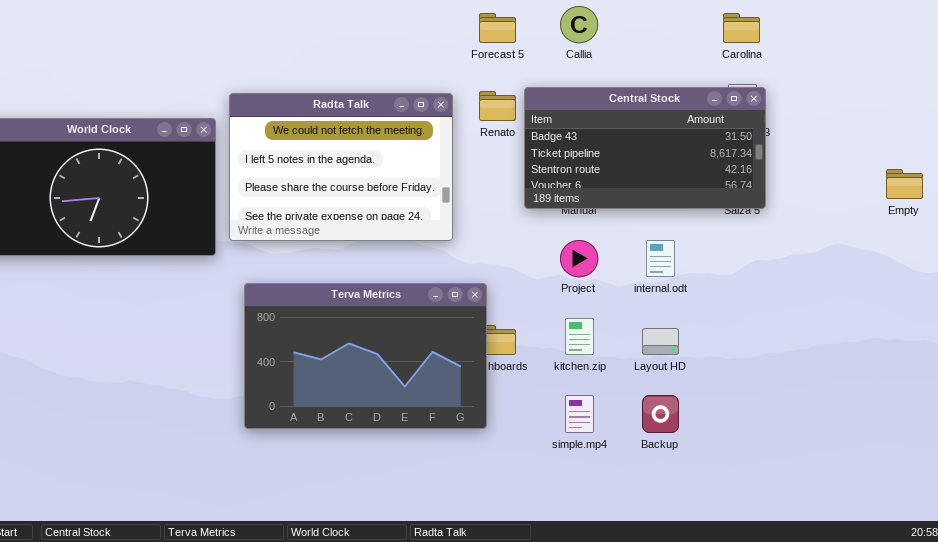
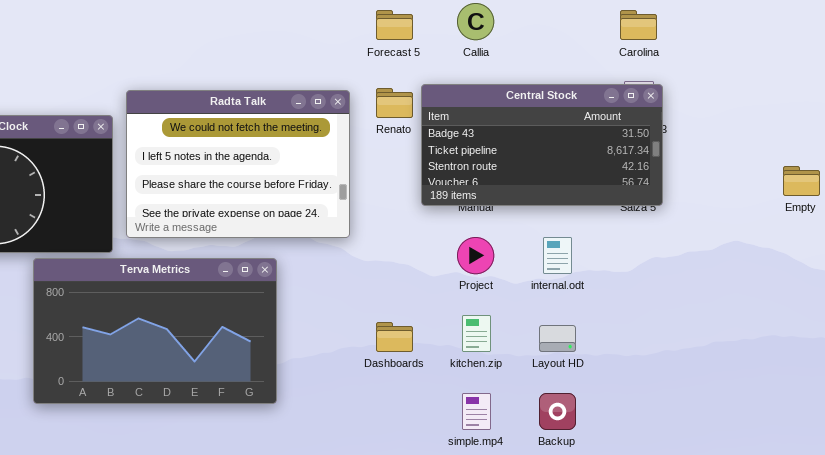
Terva Metrics: [244,283,487,429] -> [33,258,277,404], moved

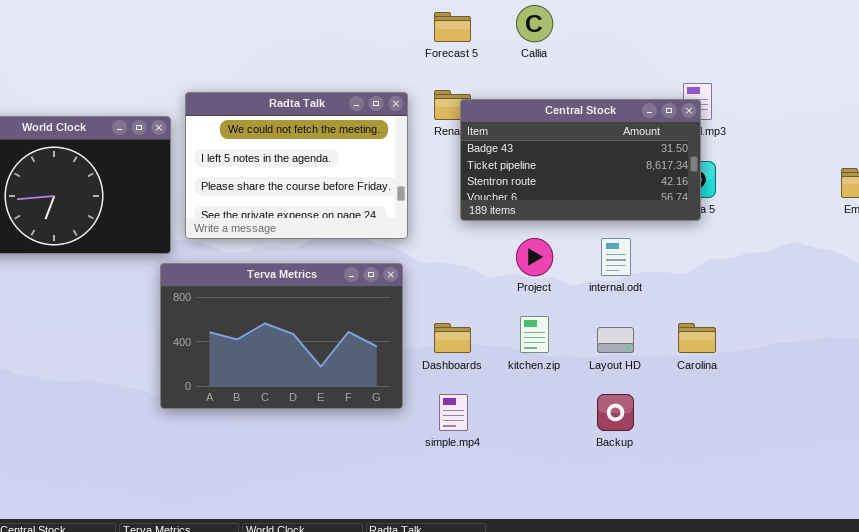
Carolina: [620,10,657,40] -> [678,323,716,353], moved
Central Stock: [421,84,663,206] -> [460,99,701,221], moved
Terva Metrics: [33,258,277,404] -> [160,263,403,409], moved
simple.mp4: [462,393,491,430] -> [439,394,468,431], moved

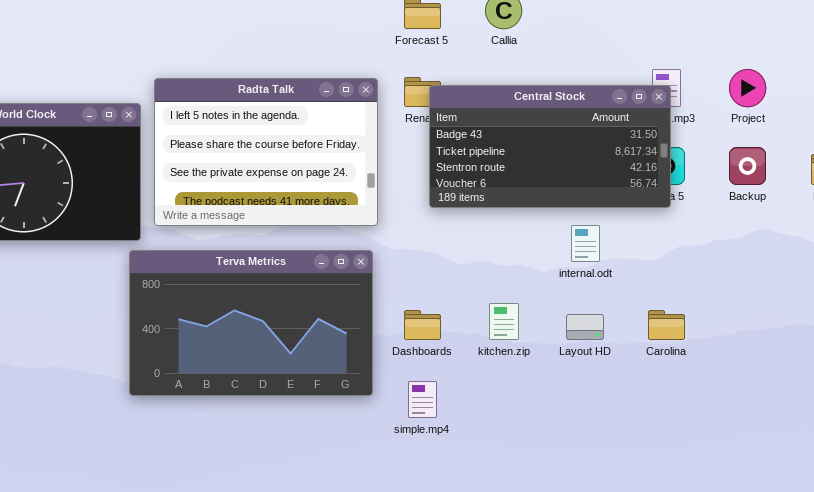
Radta Talk: [185,92,408,239] -> [154,78,378,226], scrolled down 1 row
Project: [516,238,553,276] -> [729,69,766,107], moved
Backup: [597,394,634,431] -> [729,147,766,185], moved

